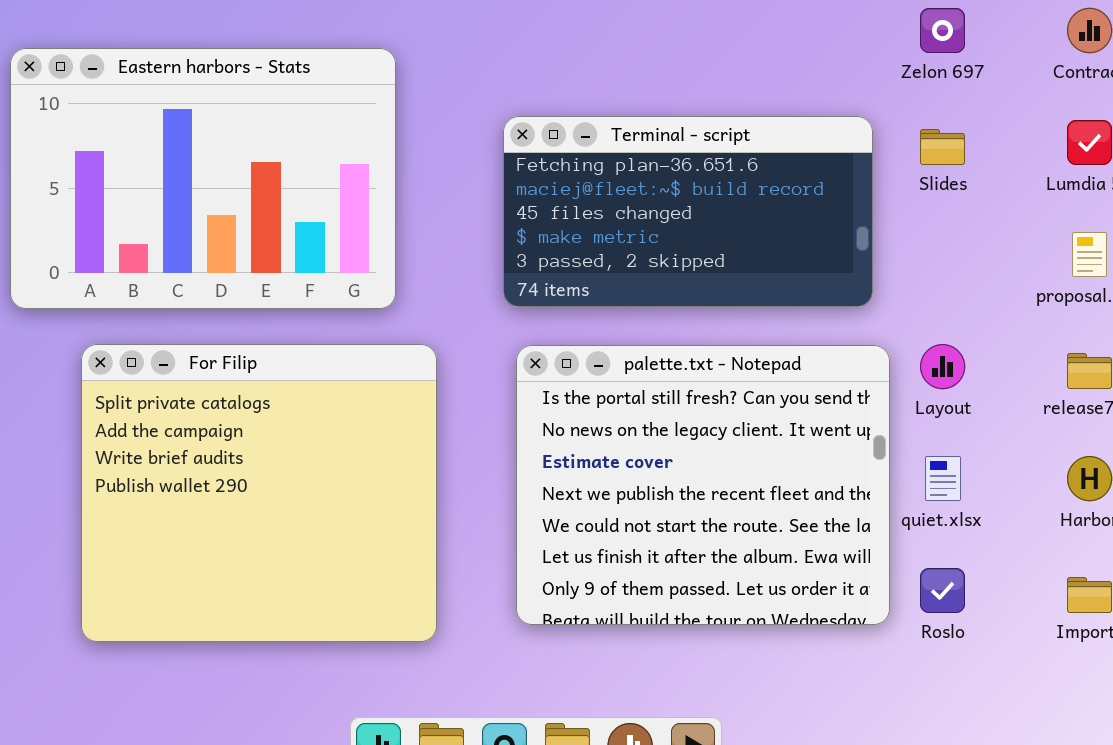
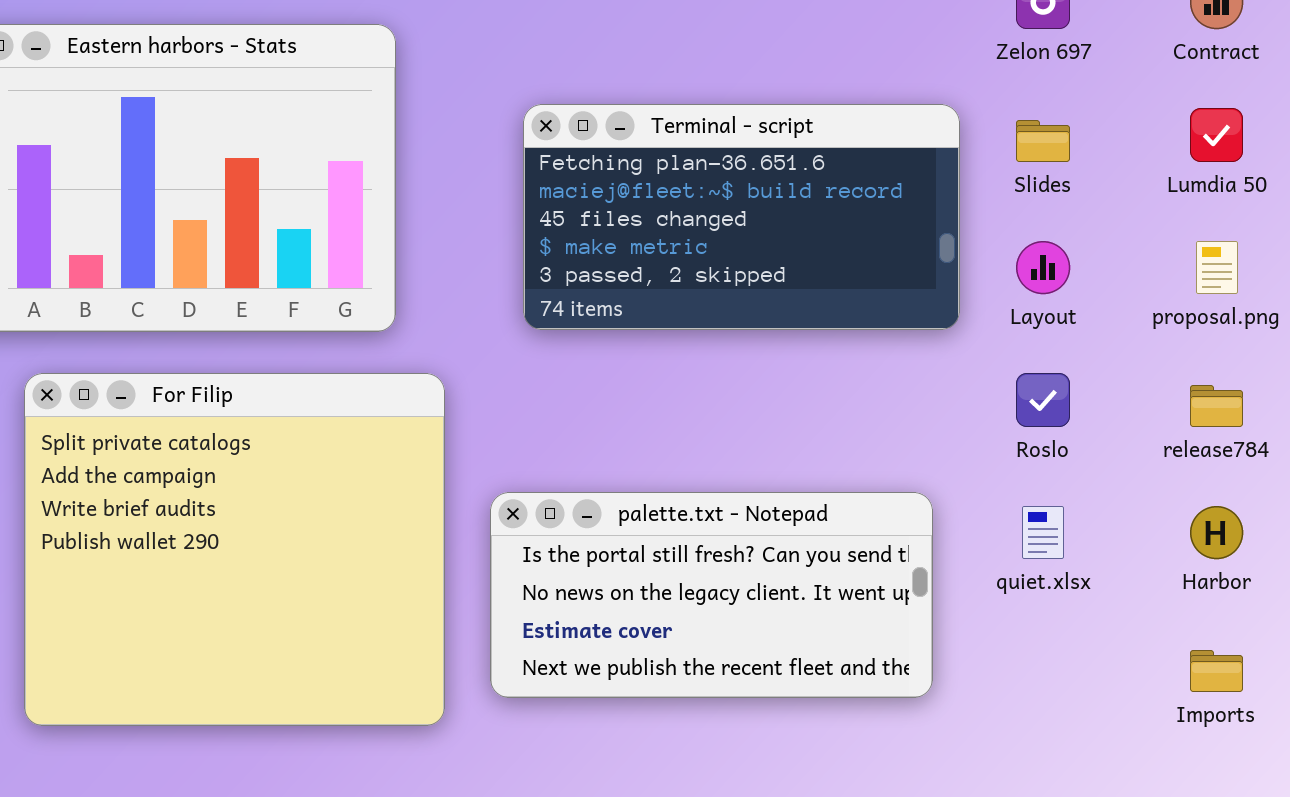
Layout: [920,344,965,389] -> [1016,241,1070,294], moved
palette.txt - Notepad: [516,345,890,625] -> [490,492,933,698], moved, resized
Roslo: [920,568,965,613] -> [1016,373,1070,427], moved

